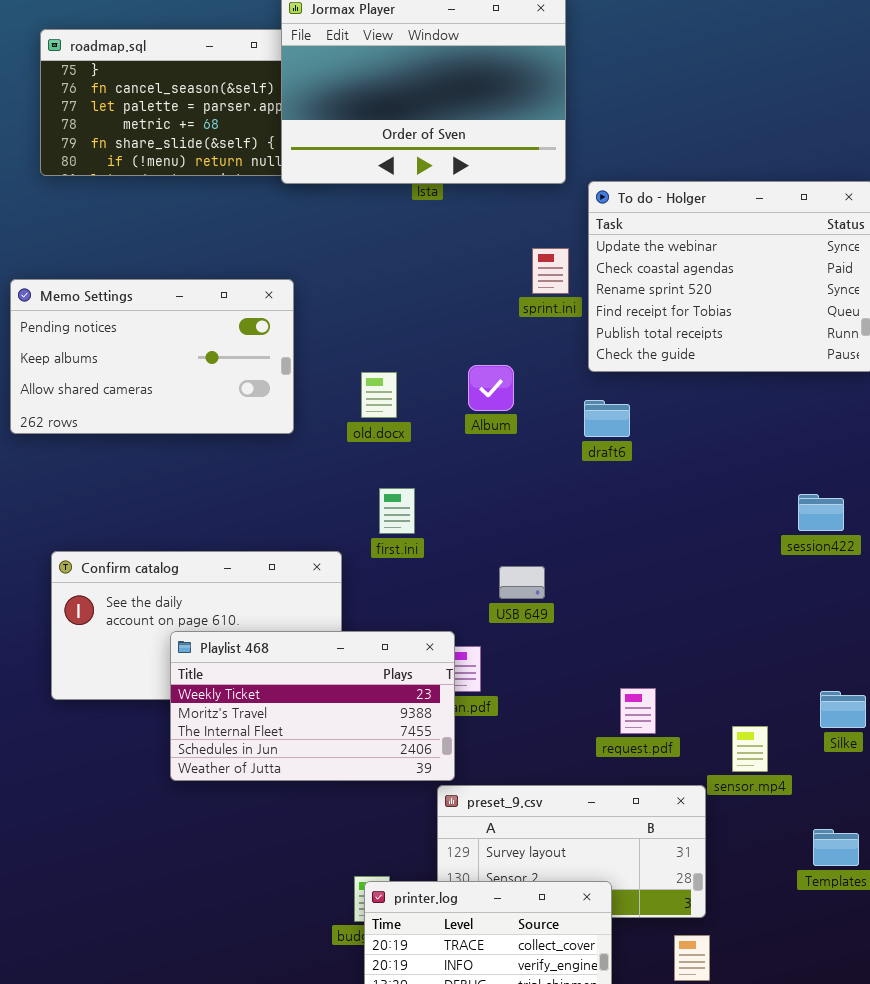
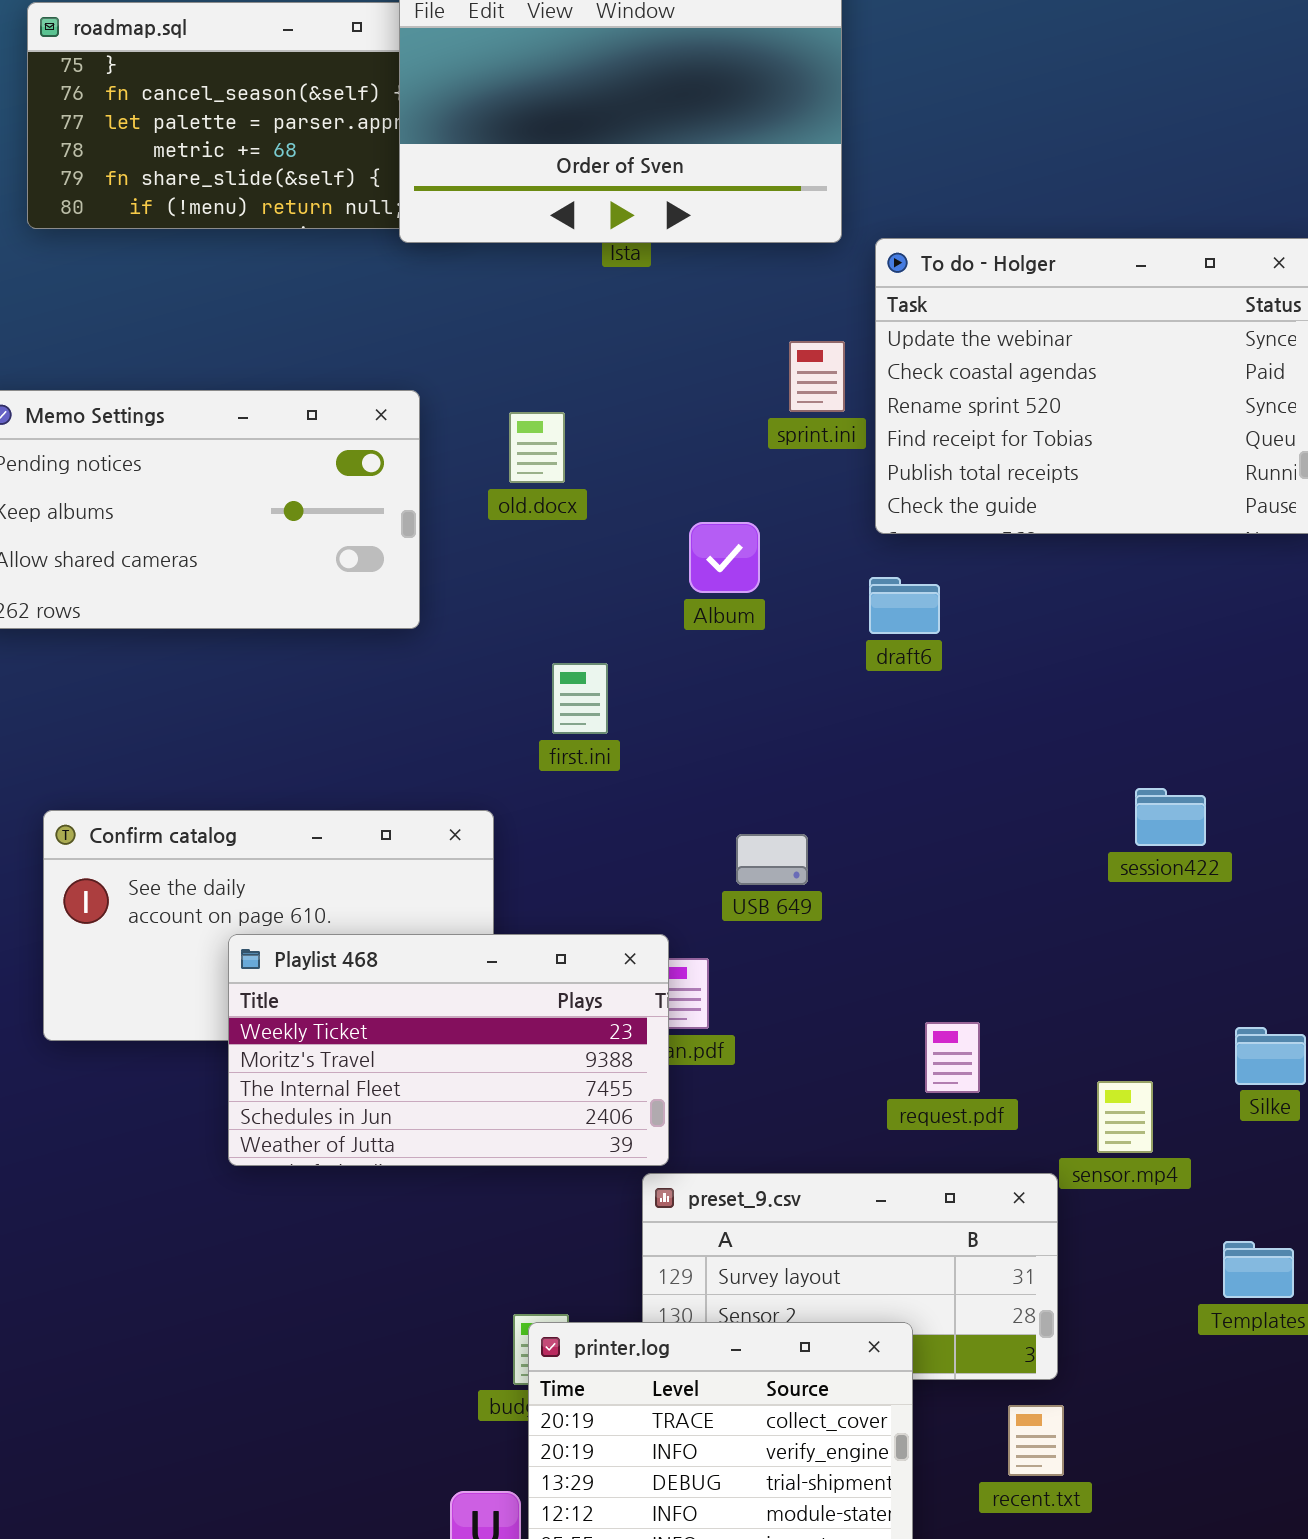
old.docx: [361,372,397,418] -> [509,412,565,483], moved
first.ini: [379,488,415,534] -> [552,663,608,734], moved
session422: [798,494,844,531] -> [1135,788,1206,846], moved

